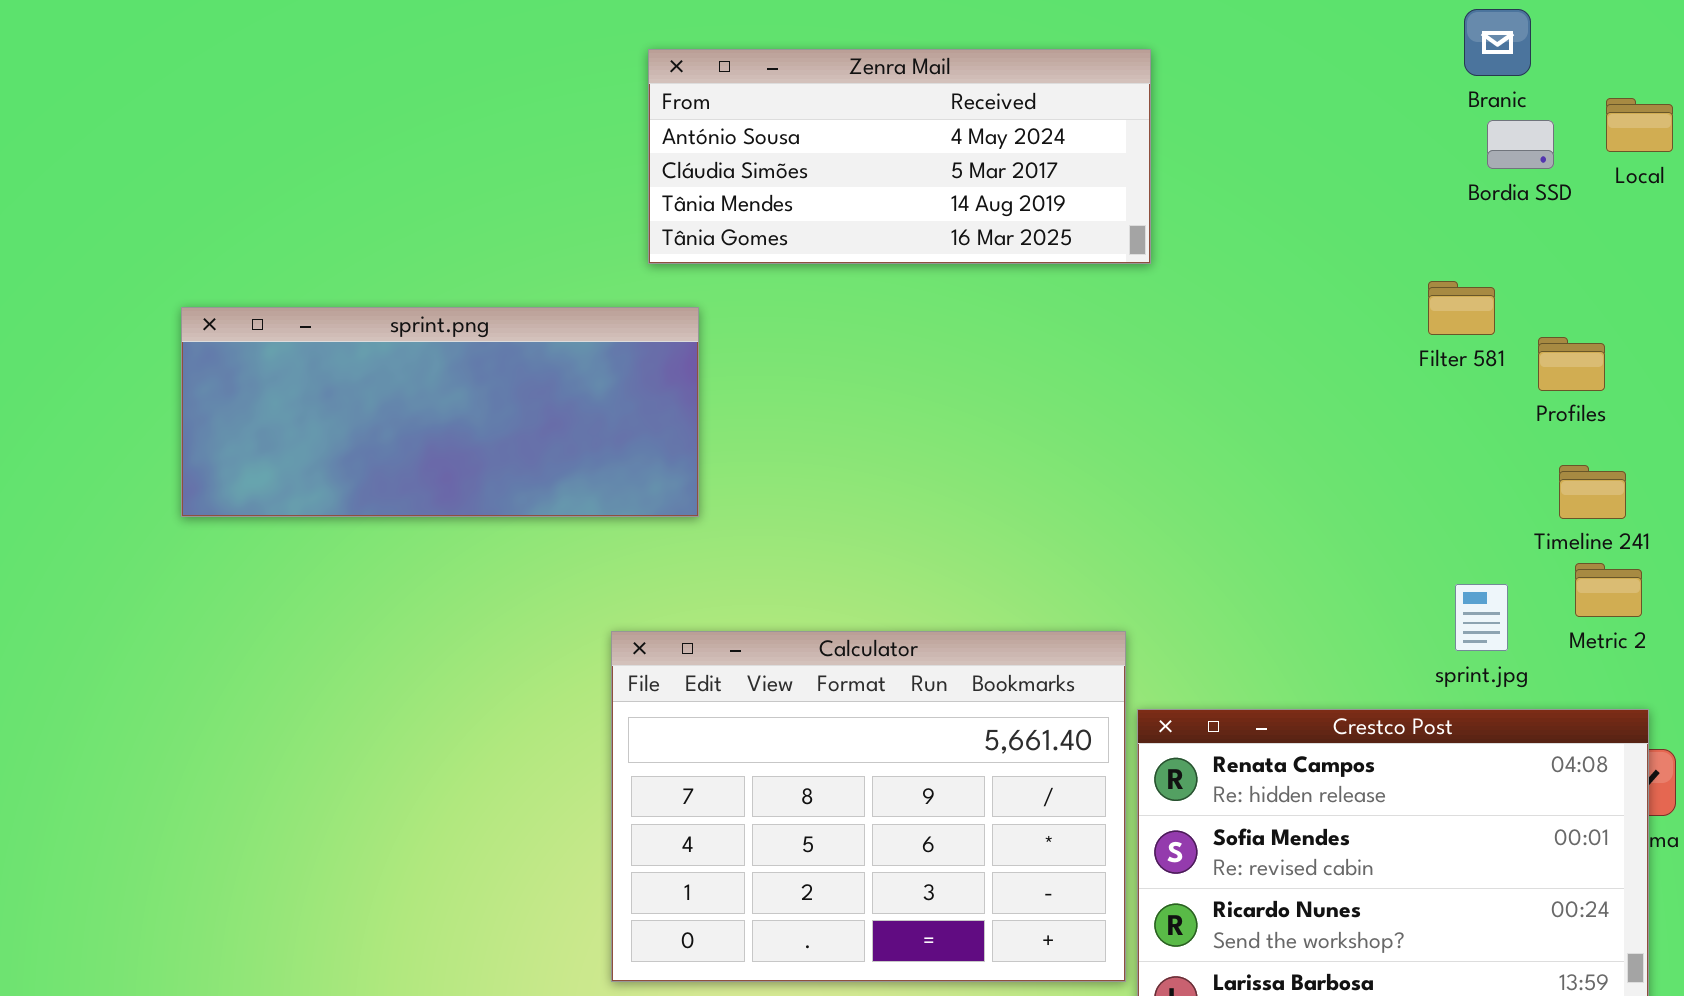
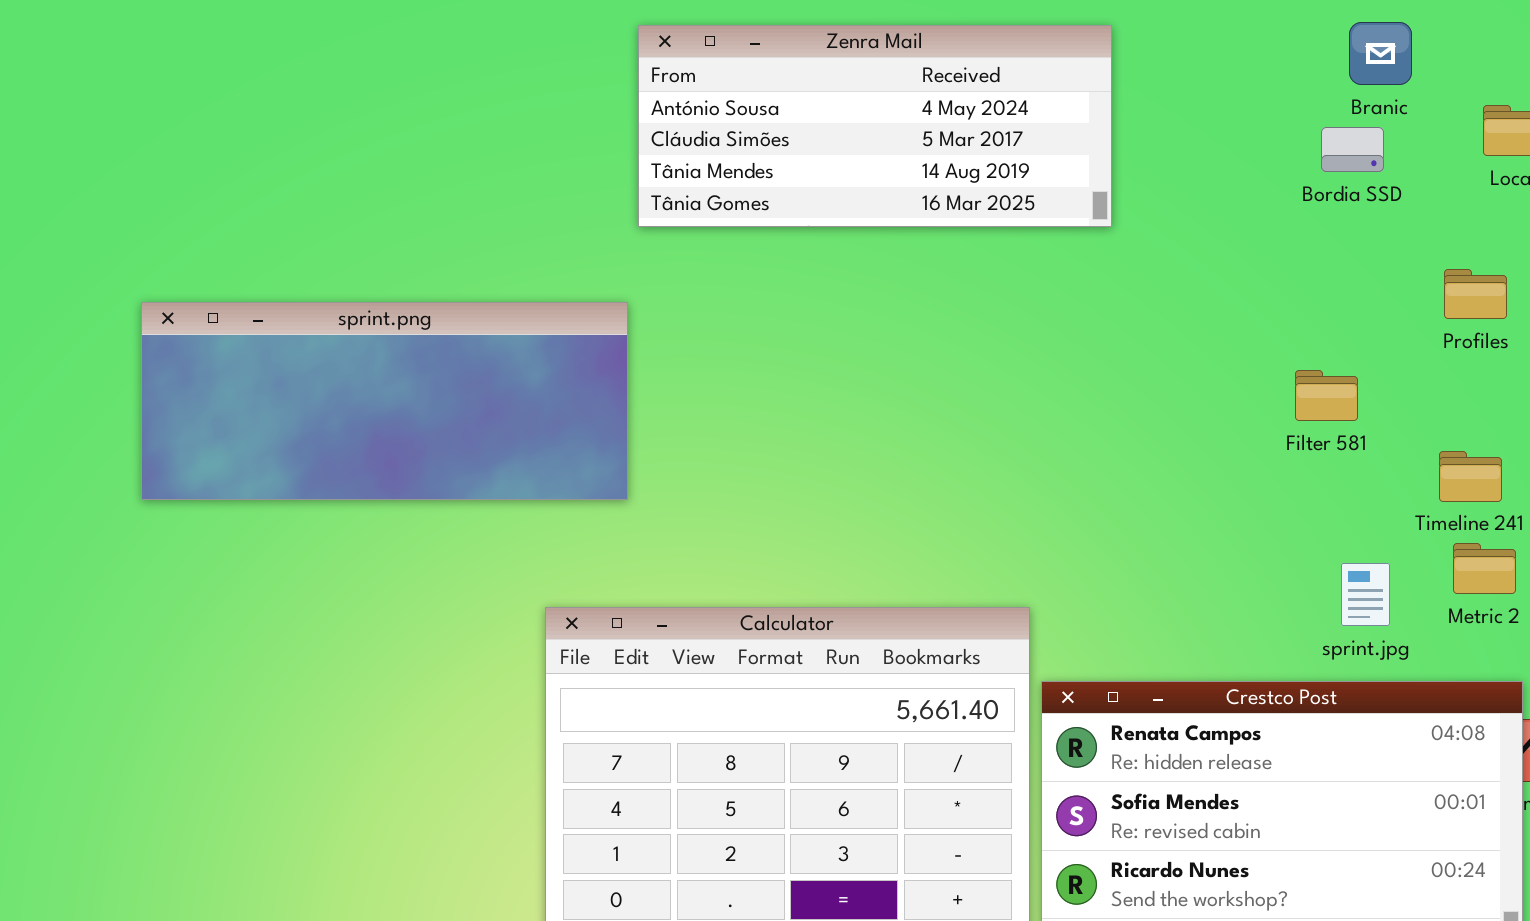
Zenra Mail: [648,49,1151,264] -> [638,25,1112,227], moved
Bordia SSD: [1487,120,1554,169] -> [1321,127,1384,172], moved
Filter 581: [1428,281,1495,335] -> [1295,370,1358,421], moved
Profiles: [1538,337,1605,391] -> [1444,269,1507,319], moved

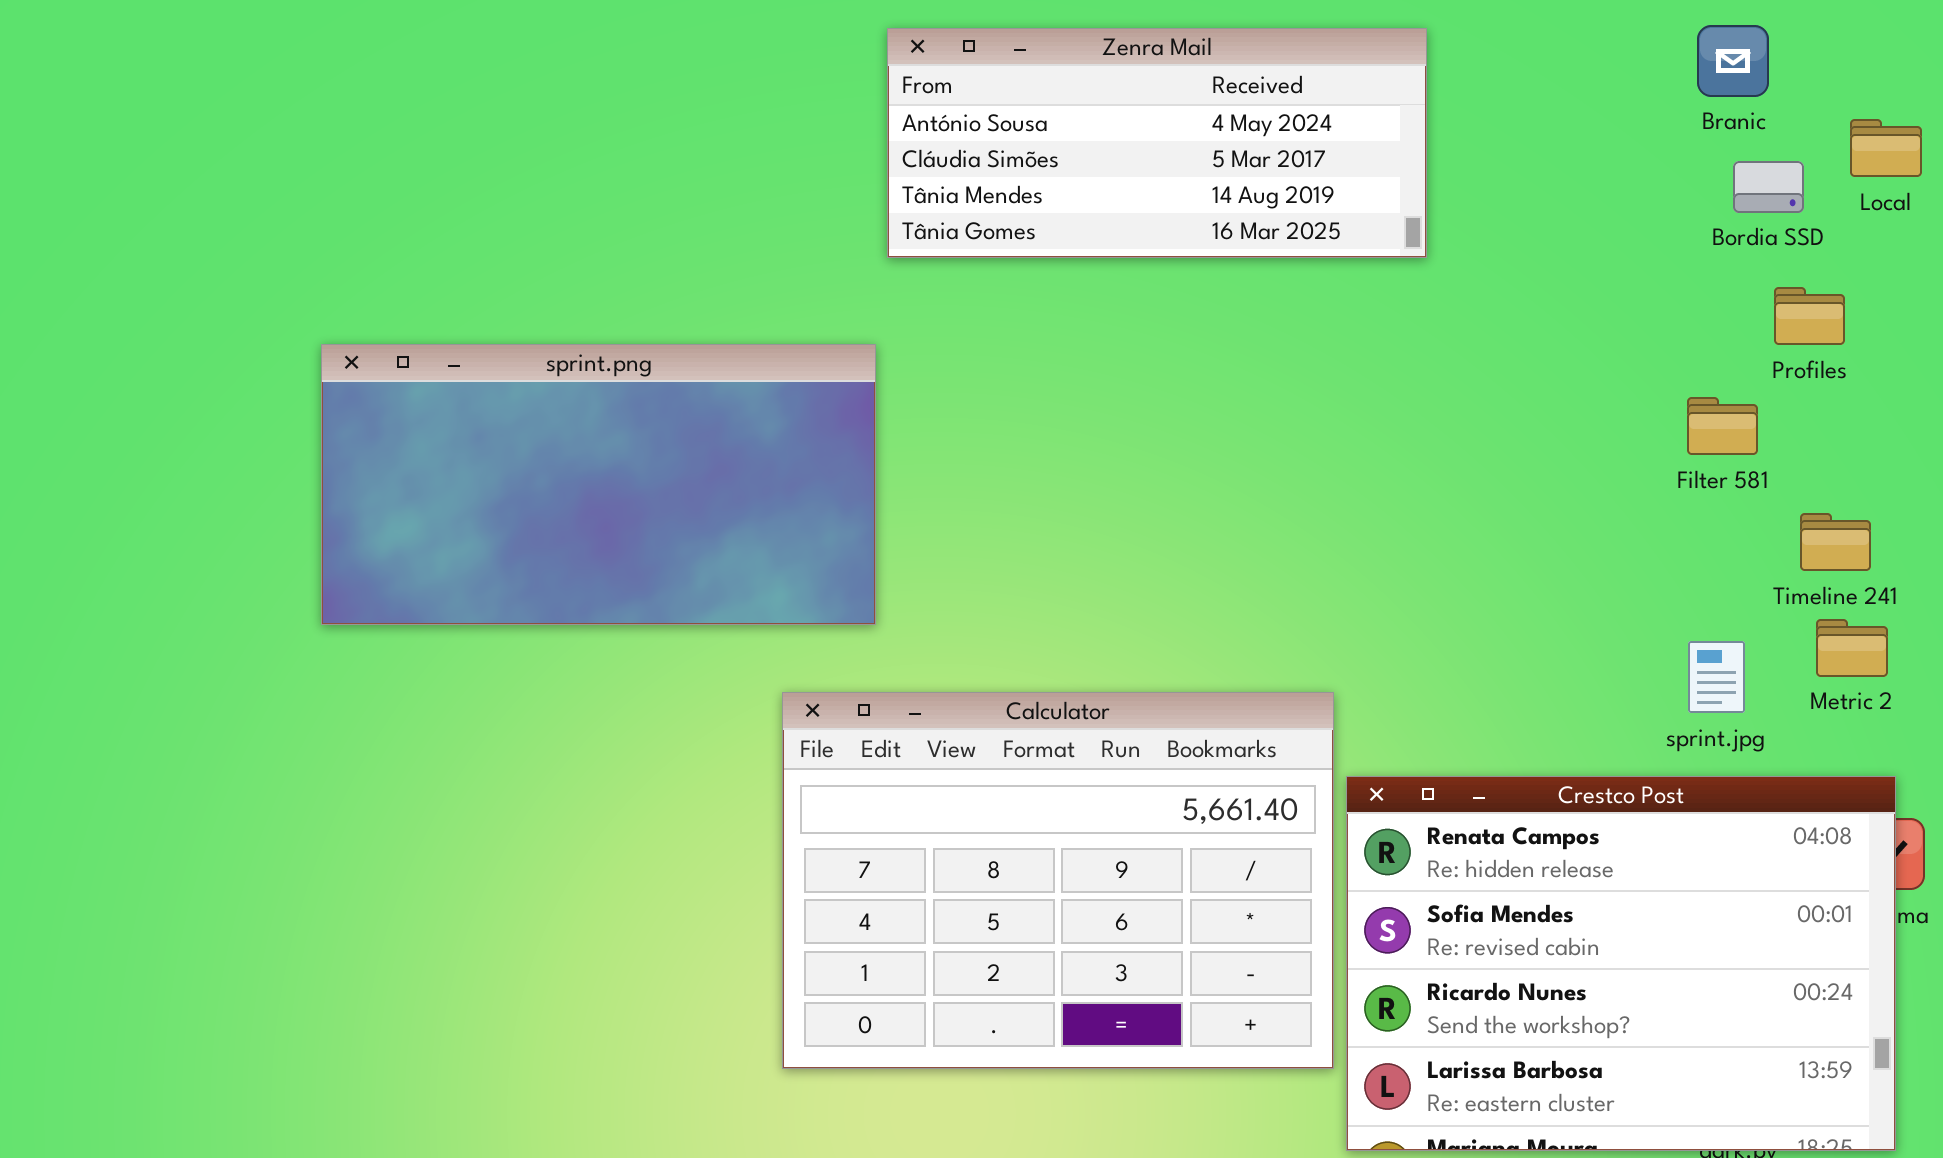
Bordia SSD: [1321,127,1384,172] -> [1733,161,1804,213], moved
Profiles: [1444,269,1507,319] -> [1774,287,1845,345], moved
sprint.png: [141,302,628,500] -> [321,344,876,625], resized
Filter 581: [1295,370,1358,421] -> [1687,397,1758,455], moved

